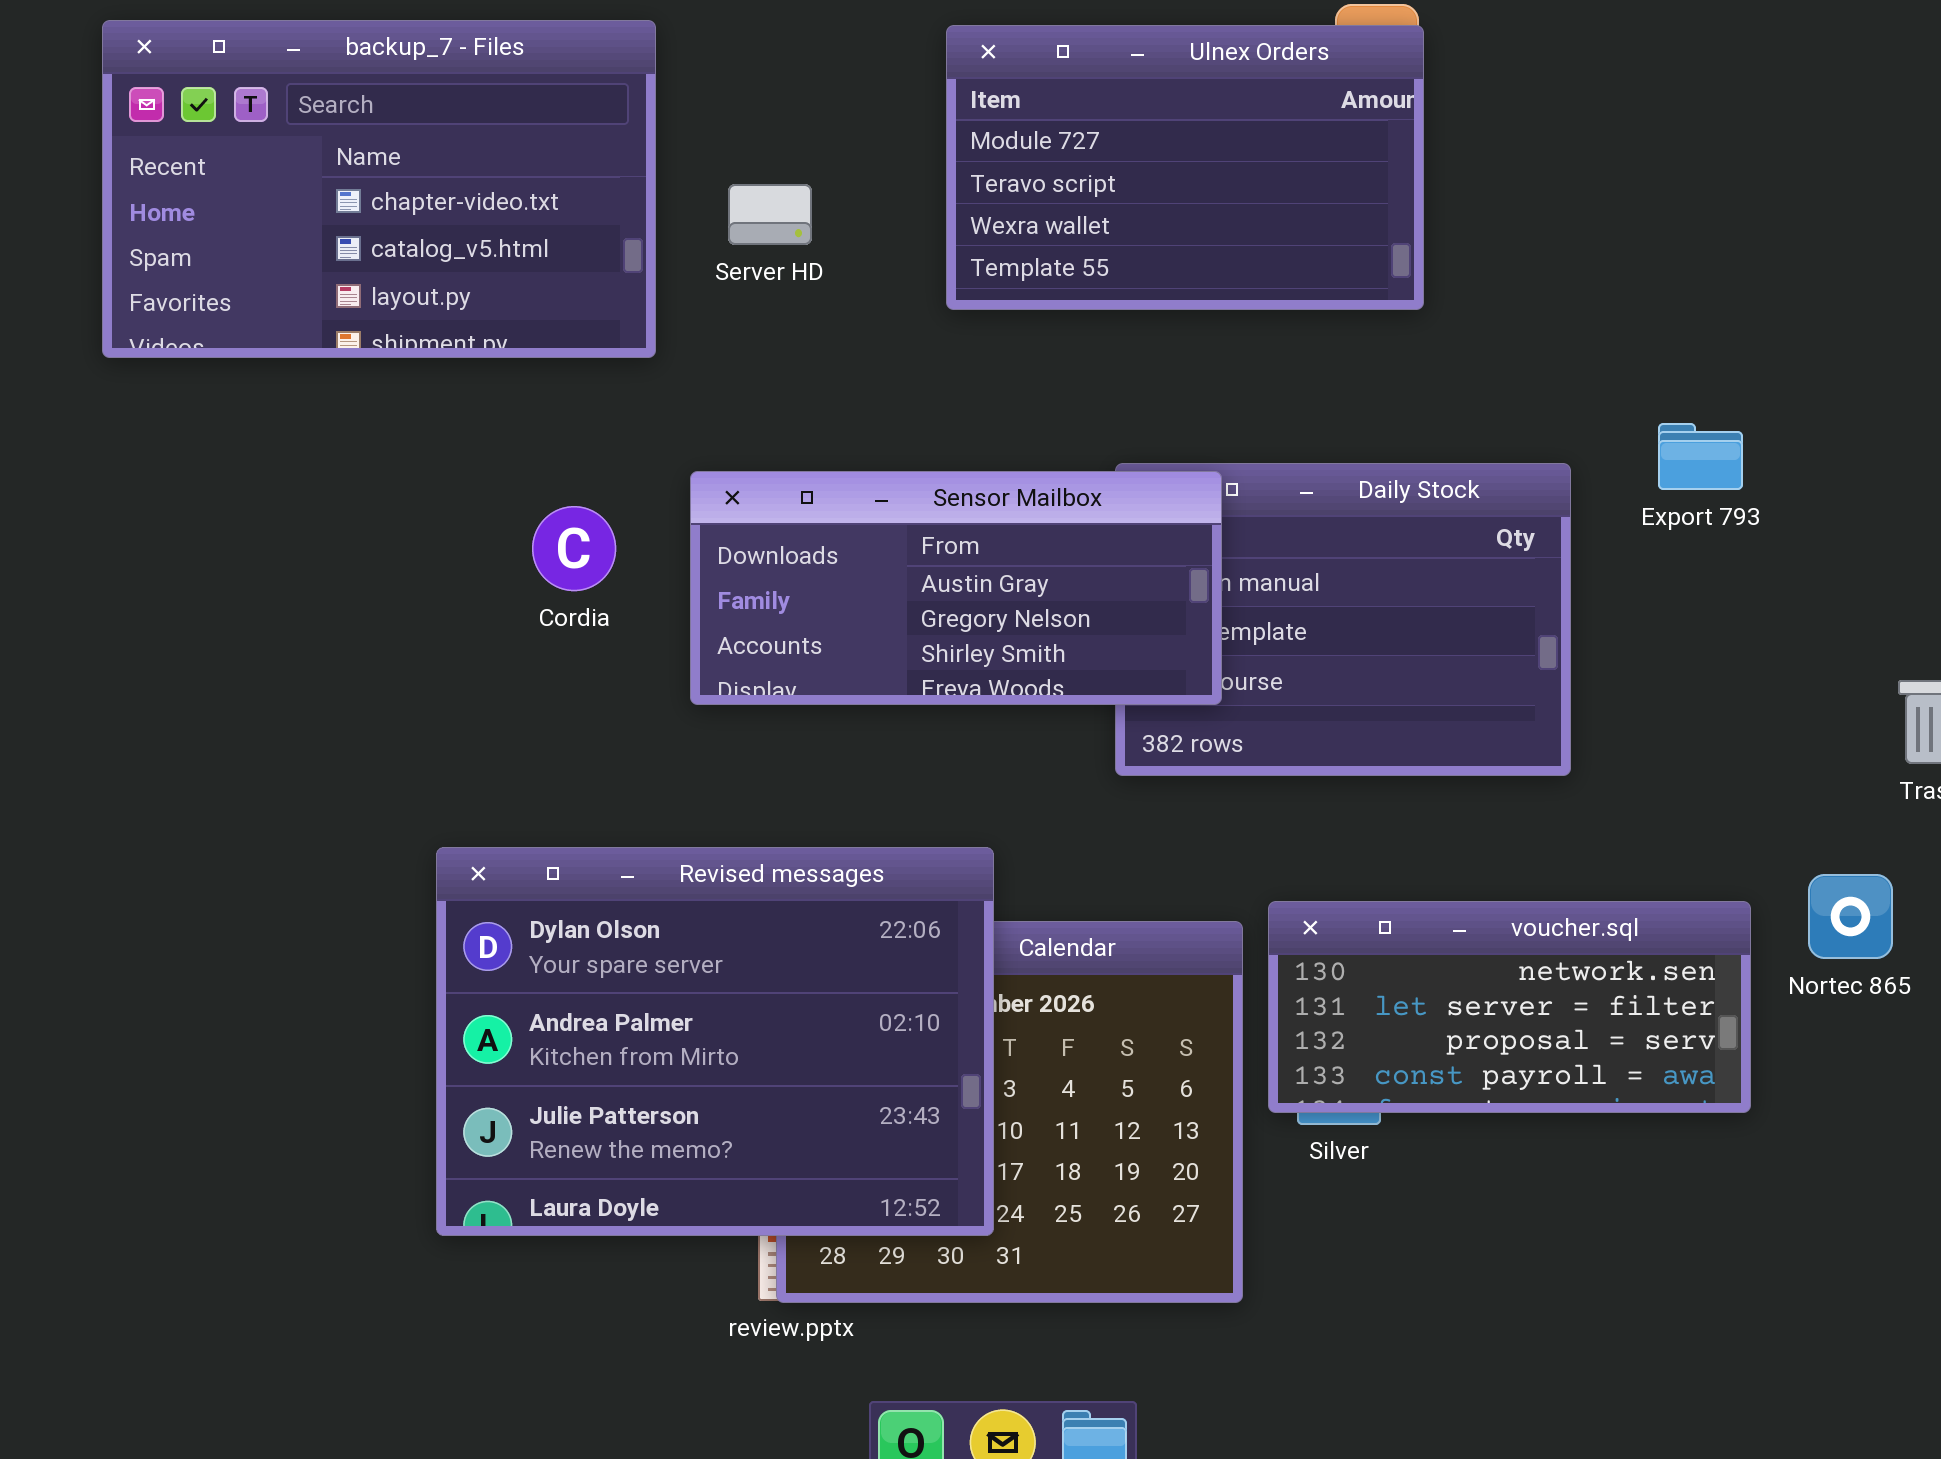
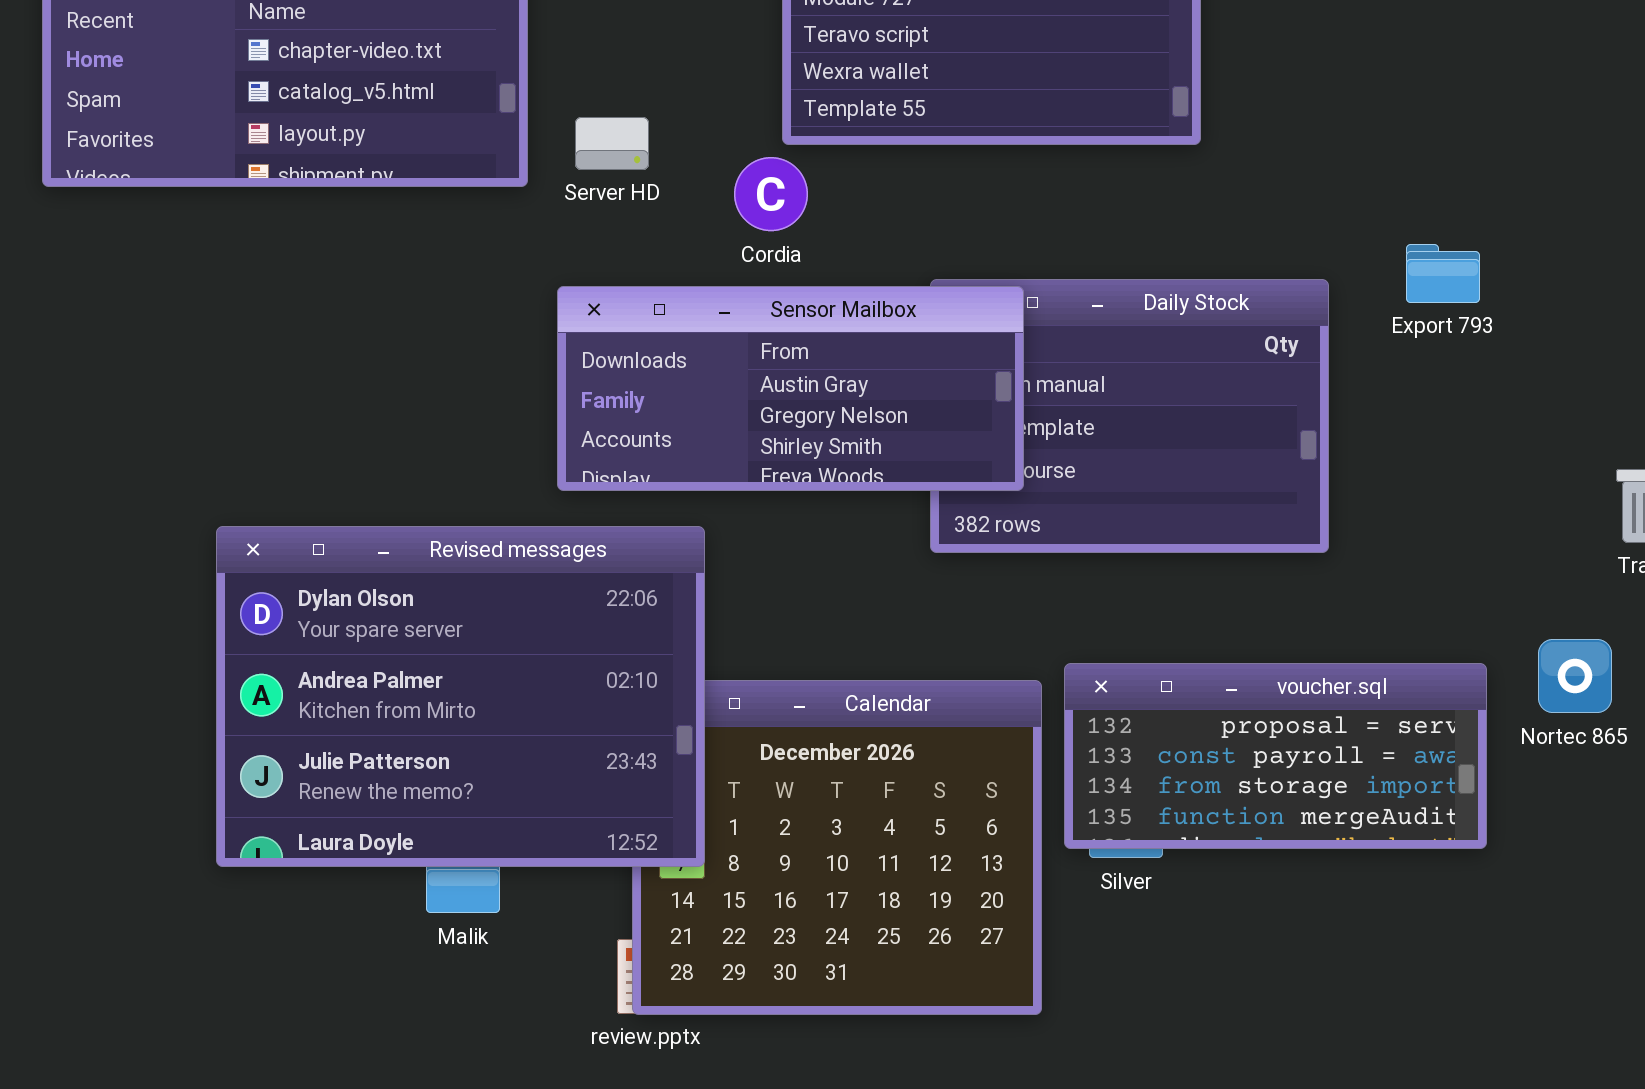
Server HD: [728,184,812,245] -> [575,117,649,170], moved
Cordia: [532,506,616,591] -> [734,157,808,231], moved
Revised messages: [436,847,994,1236] -> [216,526,705,867], moved
voucher.sql: [1268,901,1751,1113] -> [1064,663,1487,849], scrolled down 2 rows

